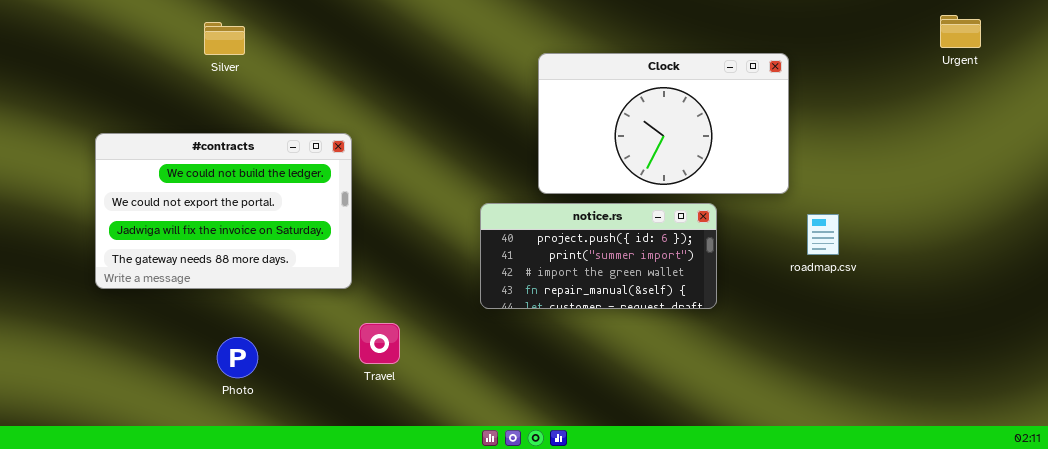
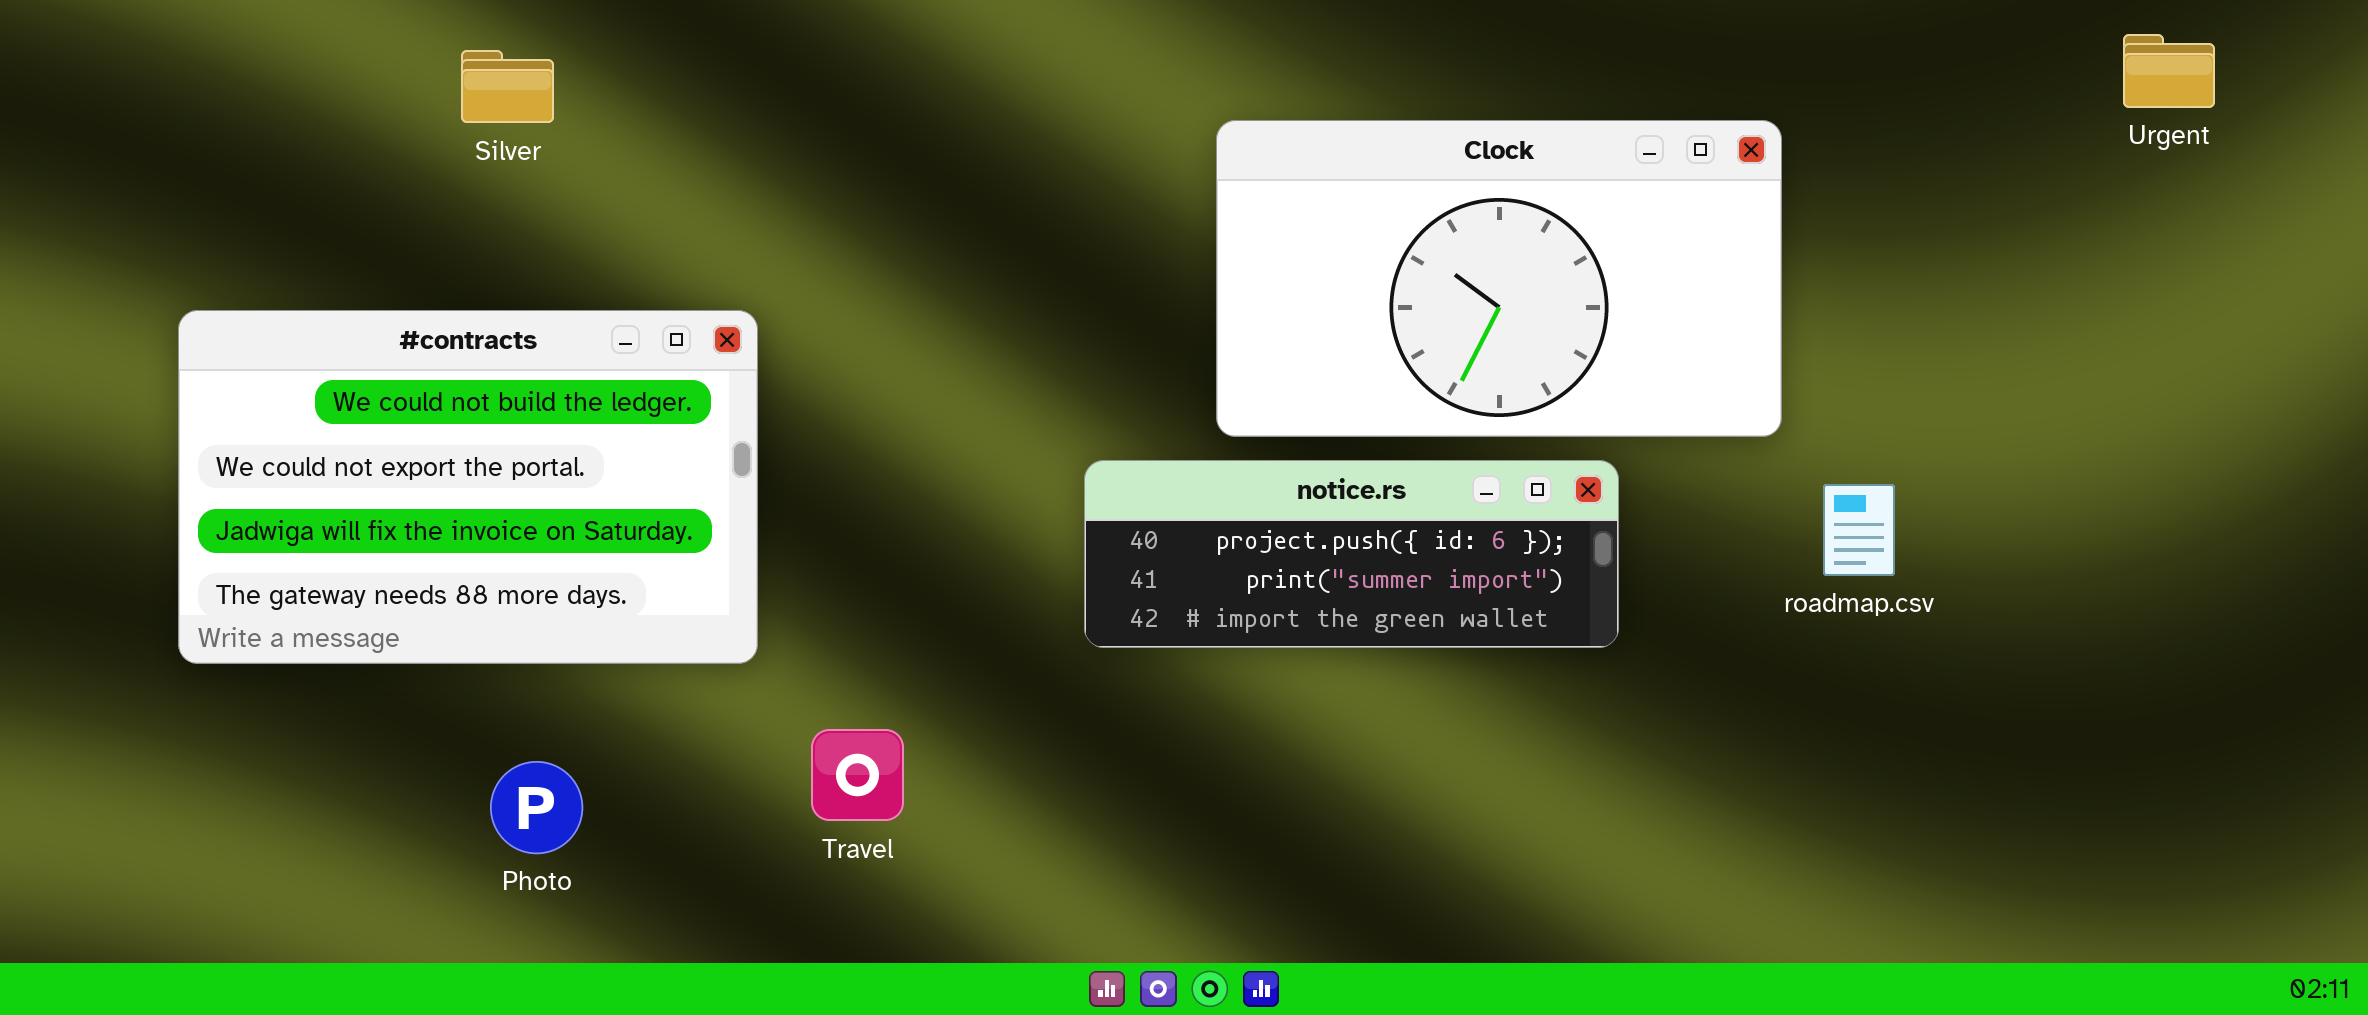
#contracts: [95,133,352,289] -> [178,310,758,664], moved
notice.rs: [480,203,717,309] -> [1084,460,1619,648], resized

